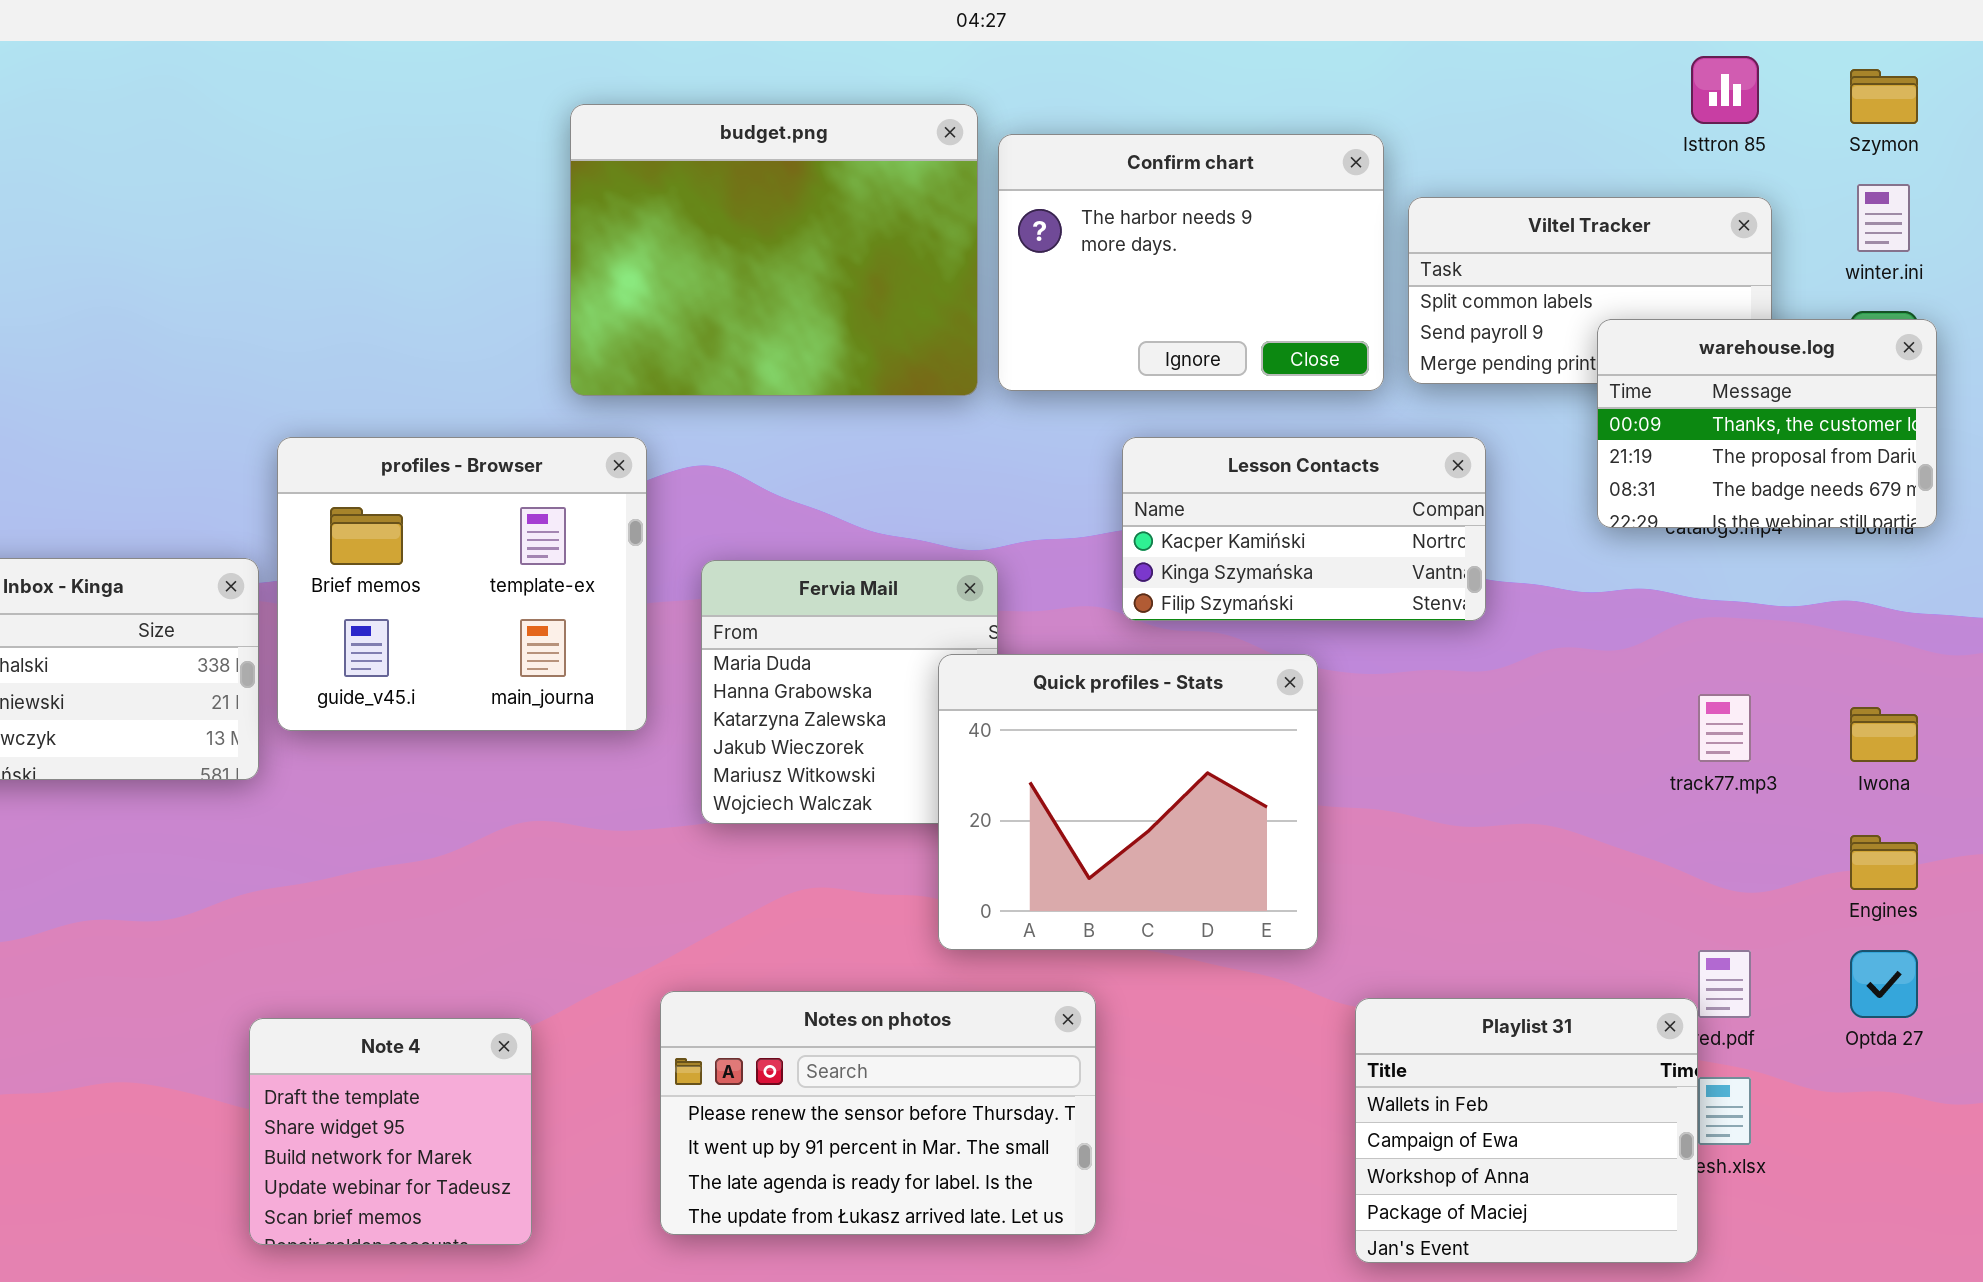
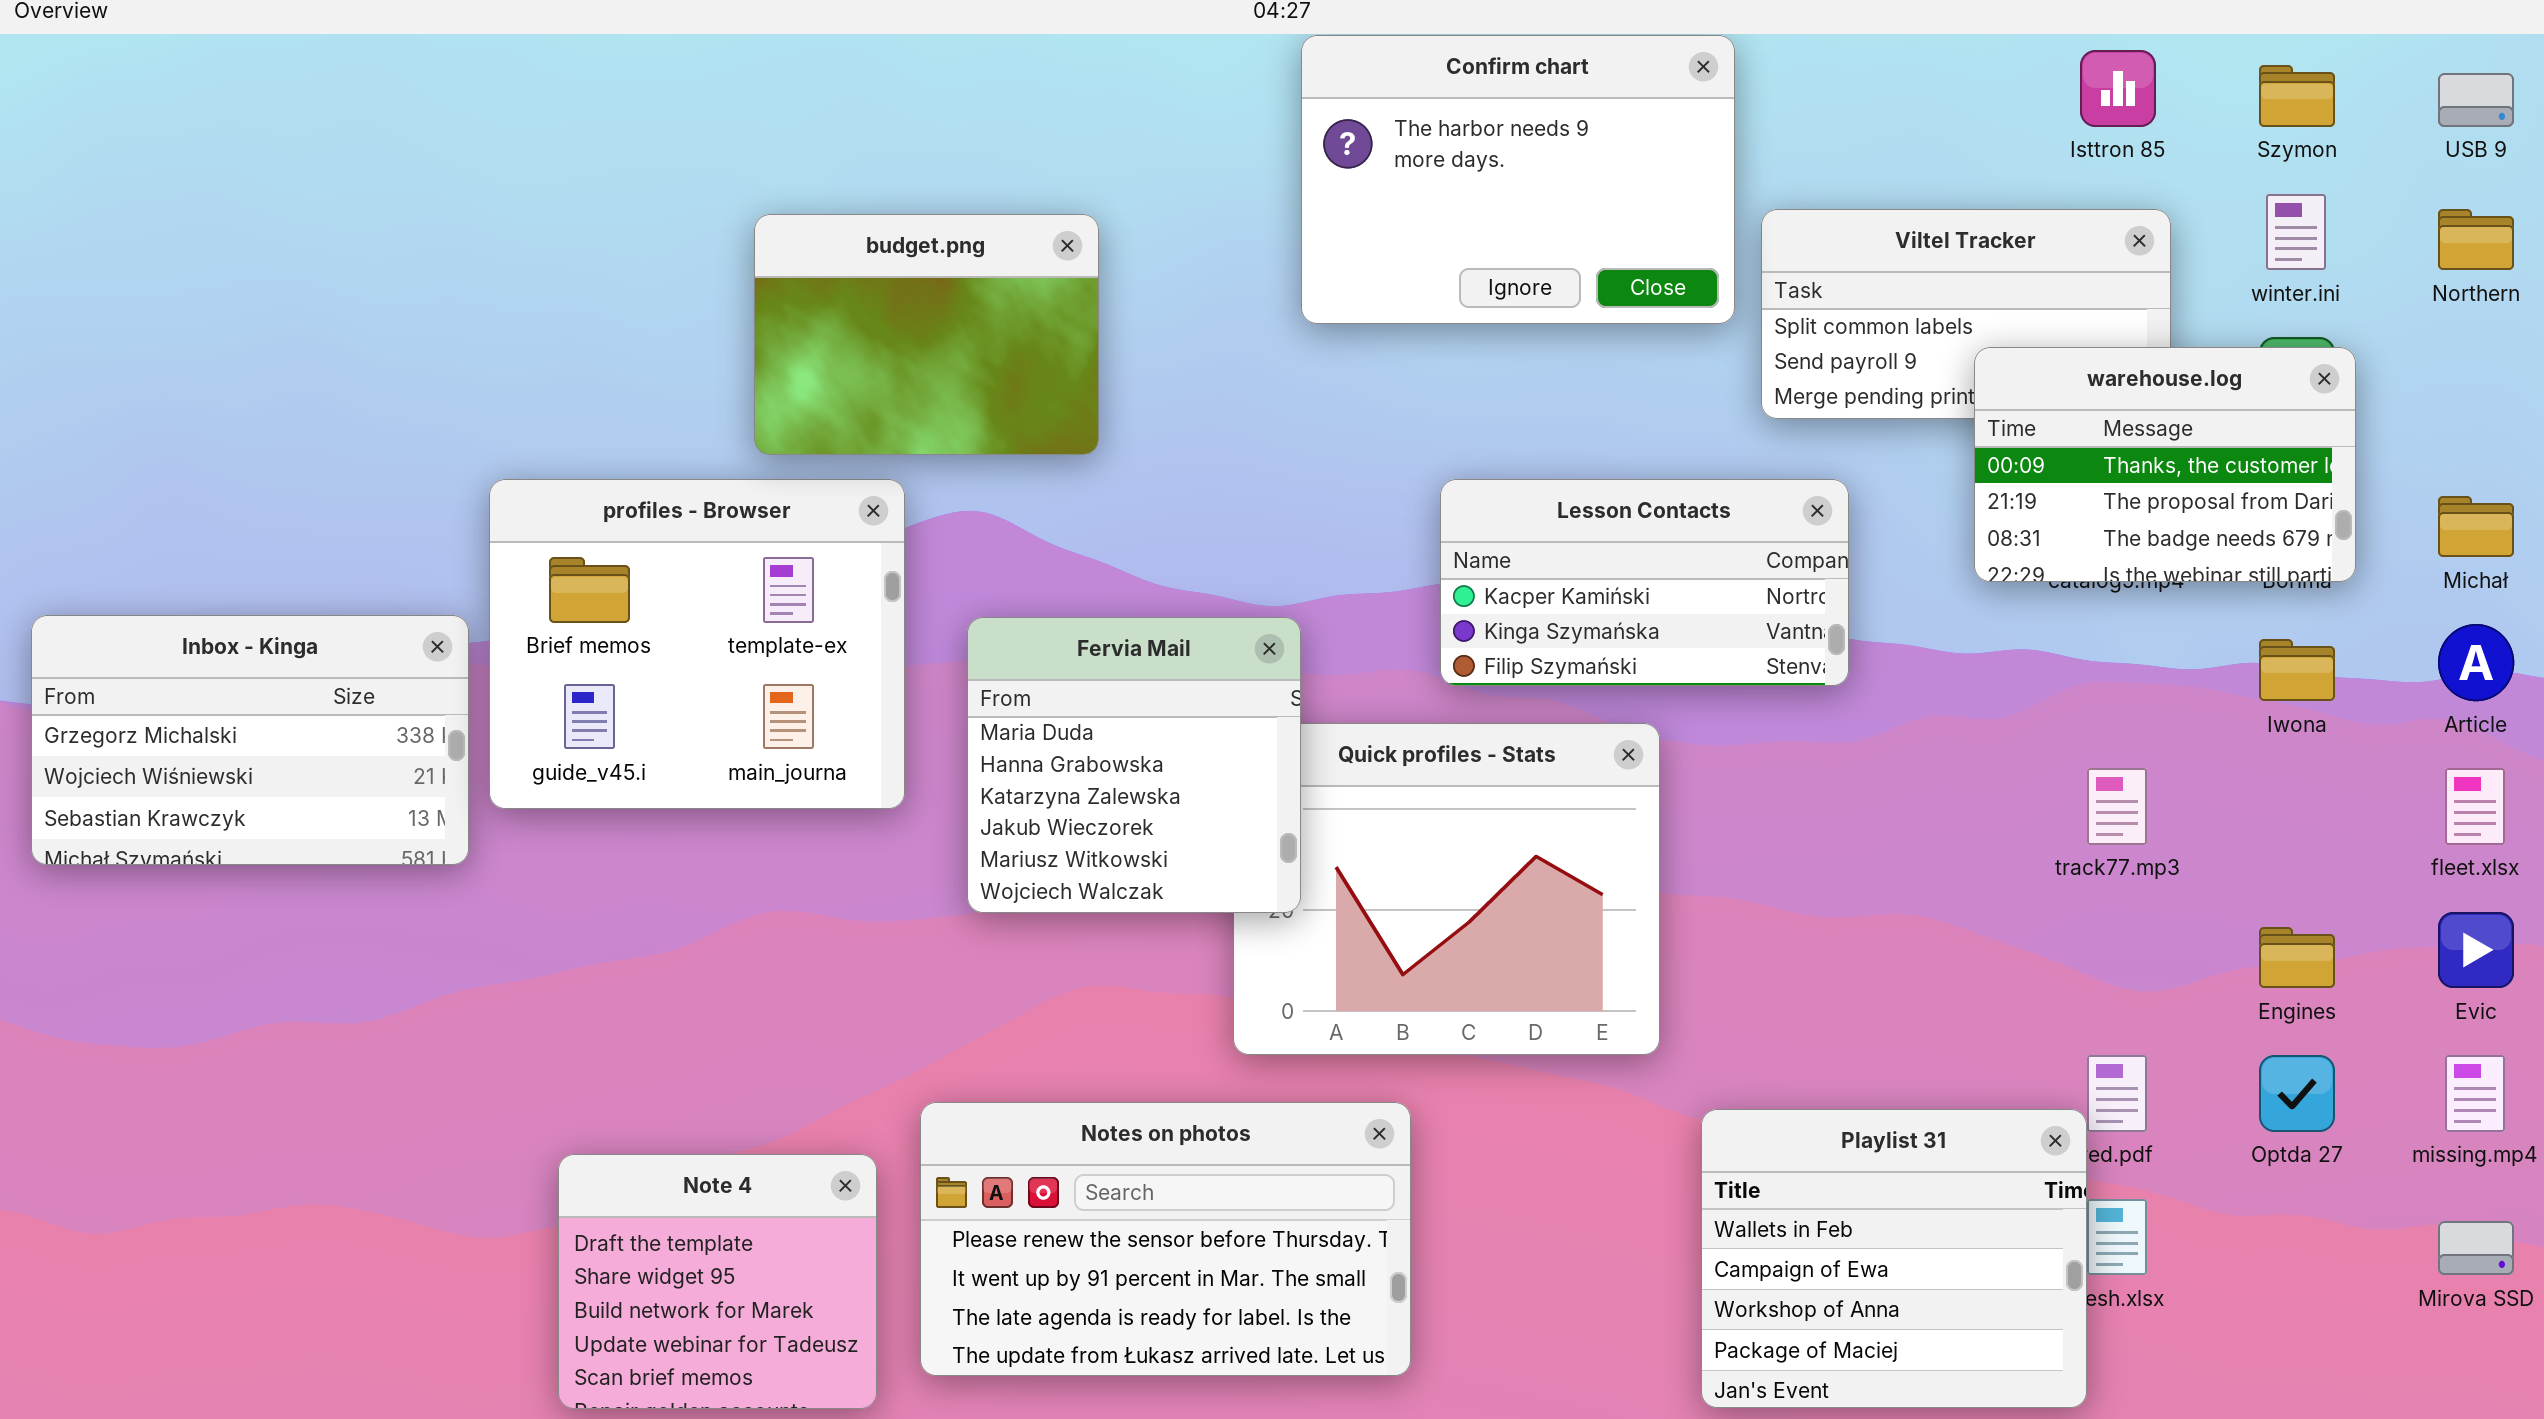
budget.png: [570,104,978,396] -> [754,214,1099,455], moved, resized
Confirm chart: [998,134,1384,391] -> [1301,35,1735,324], moved
Fervia Mail: [701,560,998,824] -> [967,617,1301,913], raised
Iwona: [1850,707,1918,762] -> [2259,639,2335,701], moved
Note 4: [249,1018,532,1245] -> [558,1154,877,1409], moved

